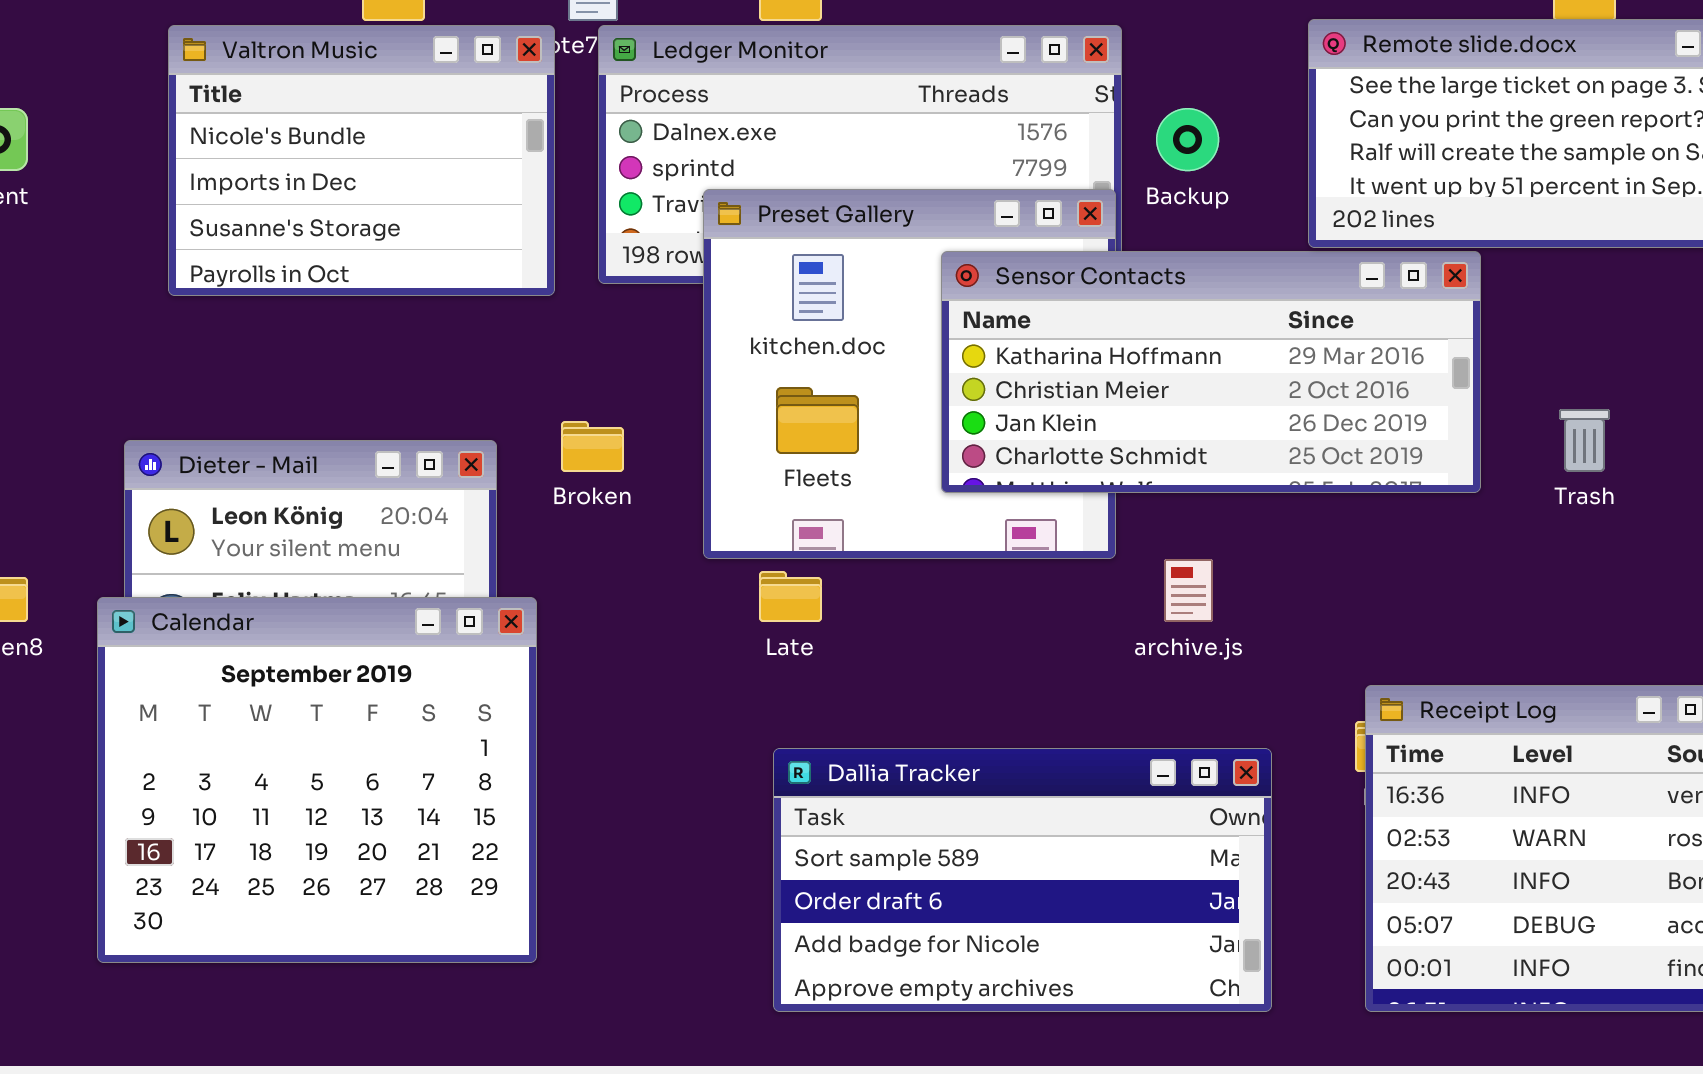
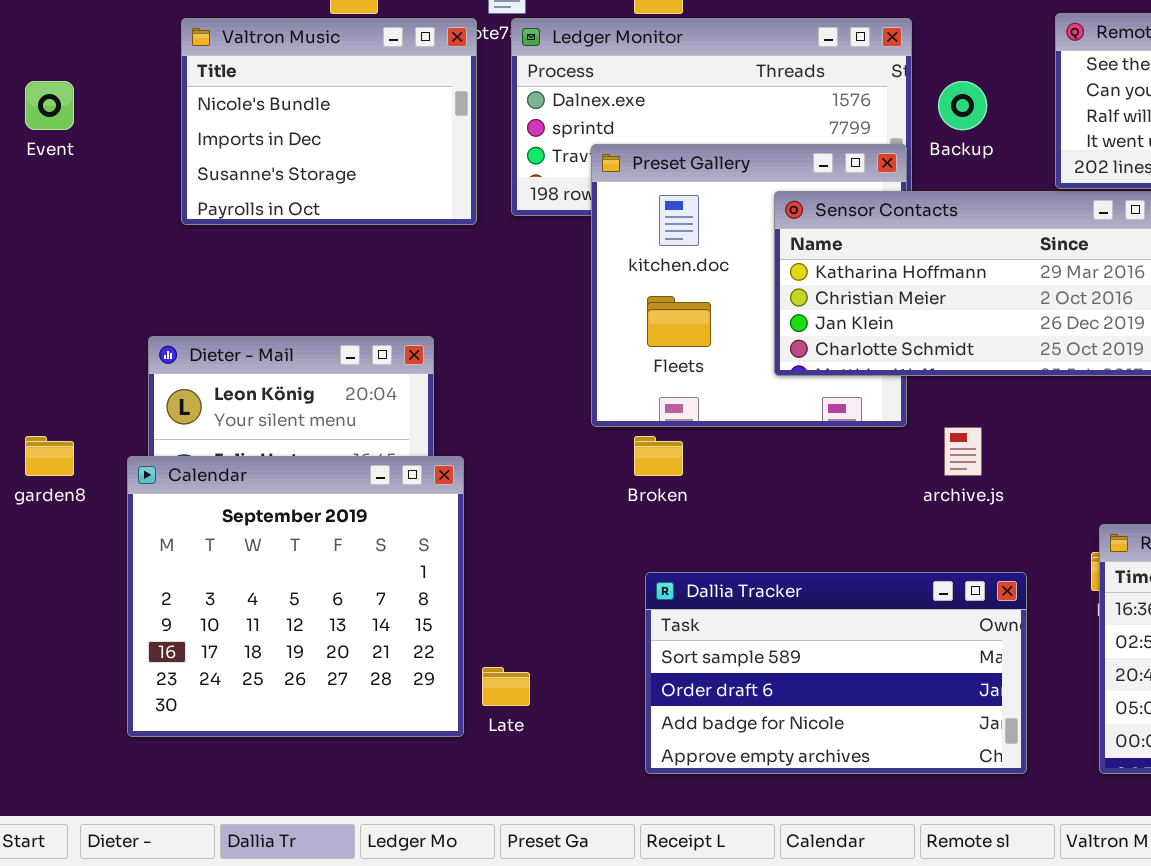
Broken: [561,421,624,472] -> [634,436,683,476], moved
Late: [759,571,822,622] -> [482,667,530,706], moved

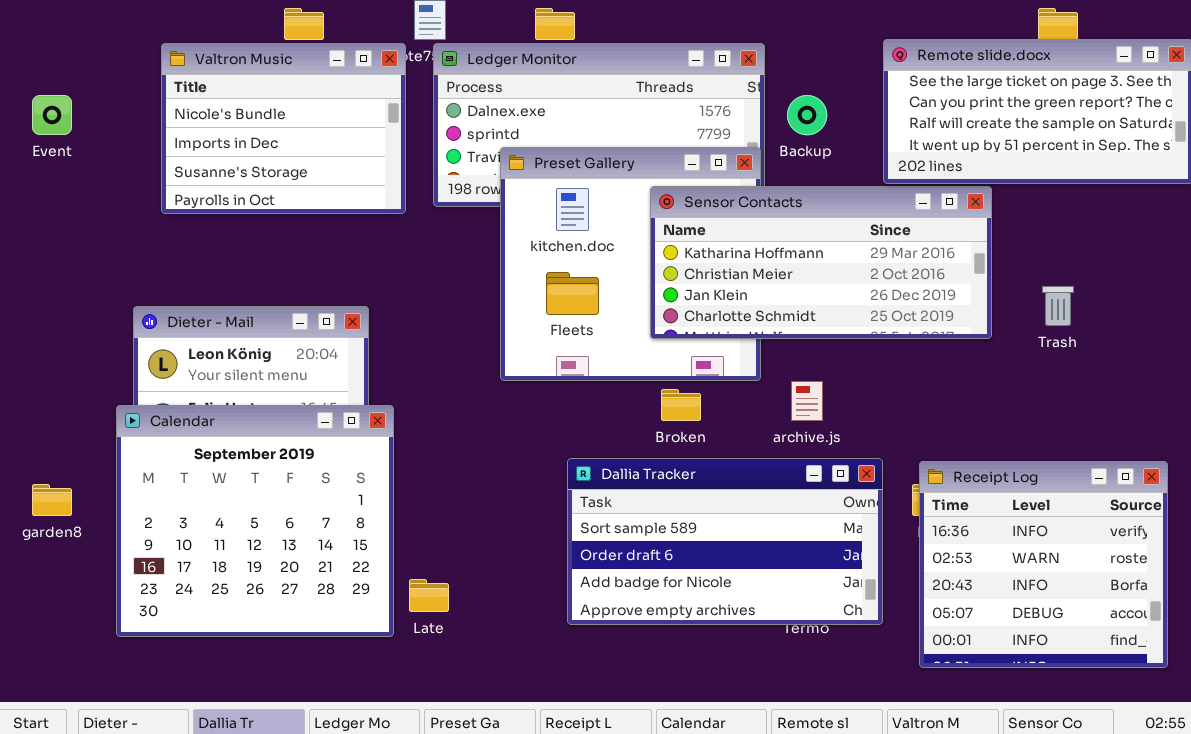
garden8: [25,436,74,476] -> [32,484,72,516], moved
Broken: [634,436,683,476] -> [661,389,701,421], moved
Dallia Tracker: [645,572,1027,774] -> [567,458,883,625], moved

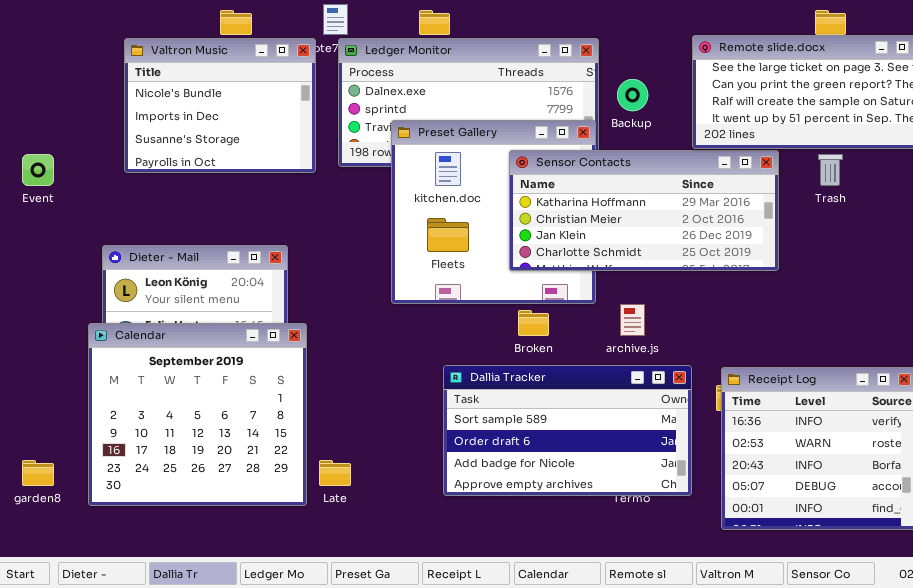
Event: [32,95,72,135] -> [22,154,54,186], moved
Trash: [1042,286,1074,326] -> [818,154,843,186], moved
garden8: [32,484,72,516] -> [22,460,54,486], moved

